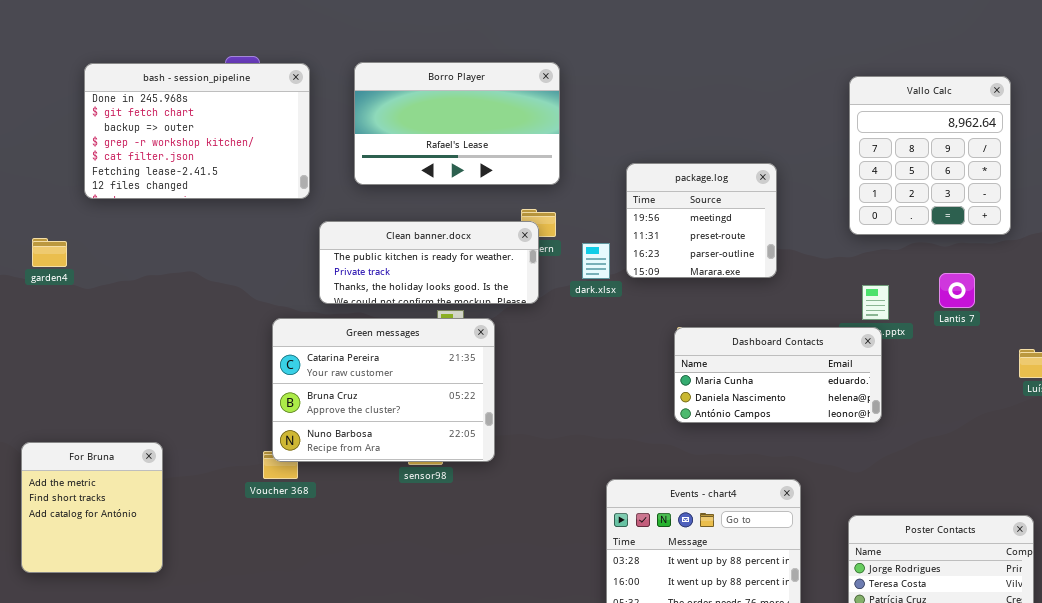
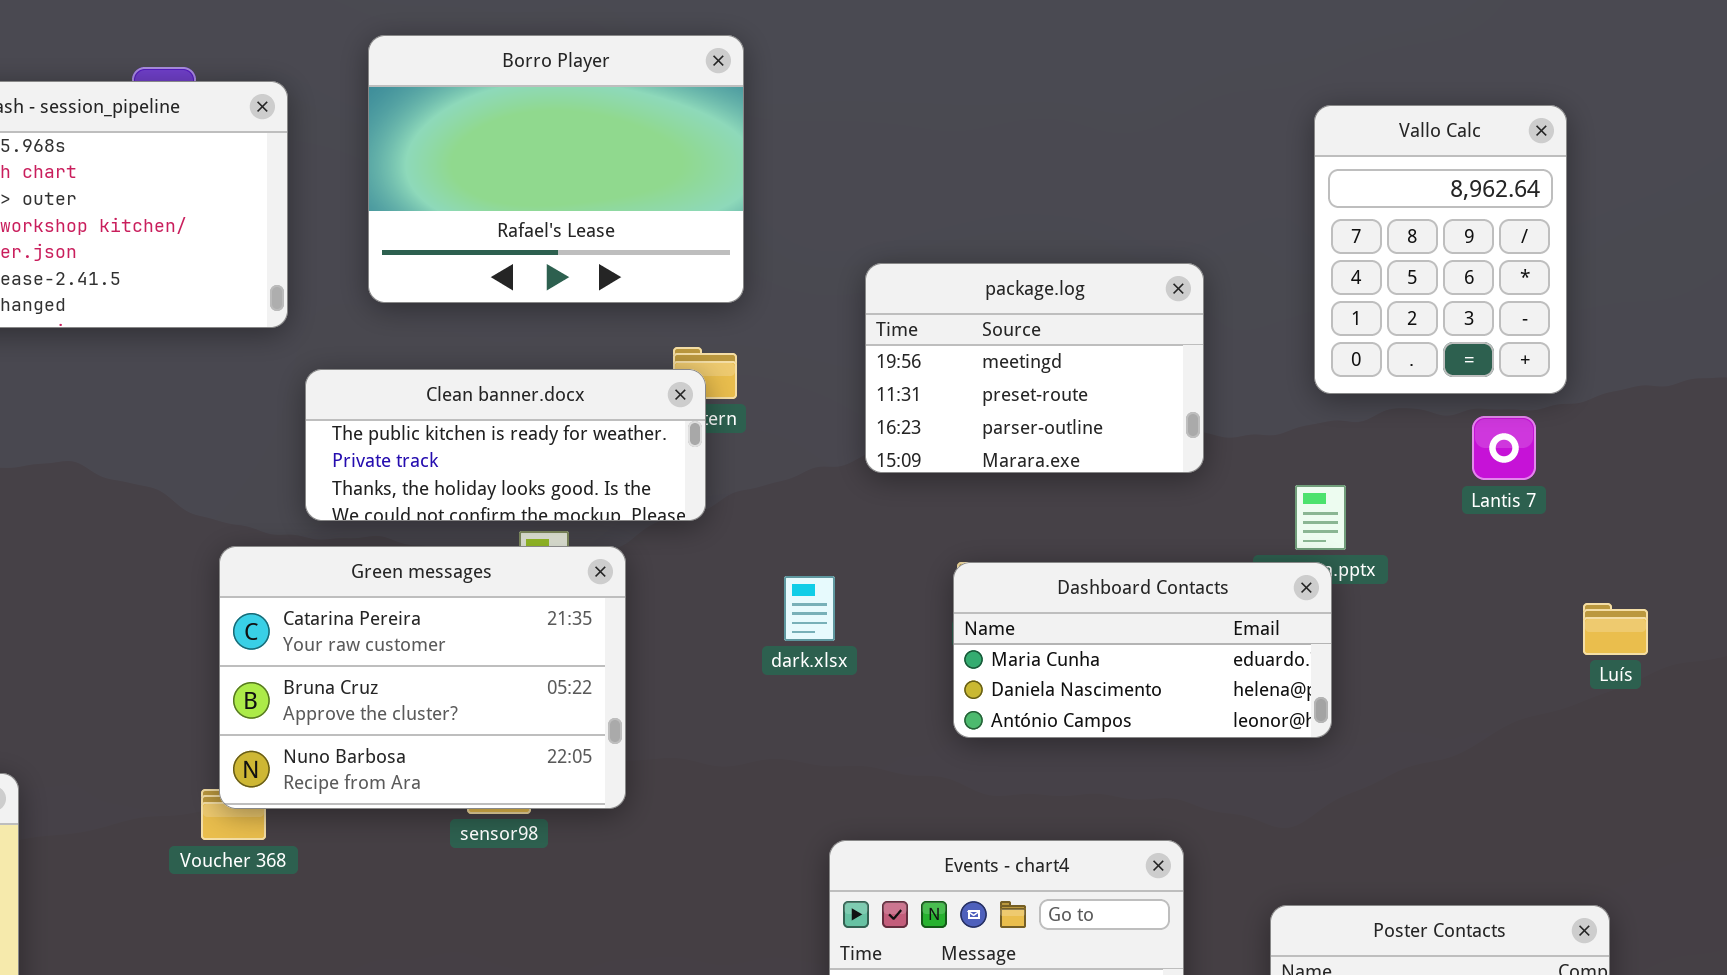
Borro Player: [354,62,560,185] -> [368,35,744,303], resized
Vallo Calc: [849,76,1011,235] -> [1314,105,1567,394], resized
package.log: [626,163,777,278] -> [865,263,1204,473], resized
dark.xlsx: [582,243,610,279] -> [784,576,835,641], moved
Lantis 7: [939,273,975,308] -> [1472,416,1536,480], moved

